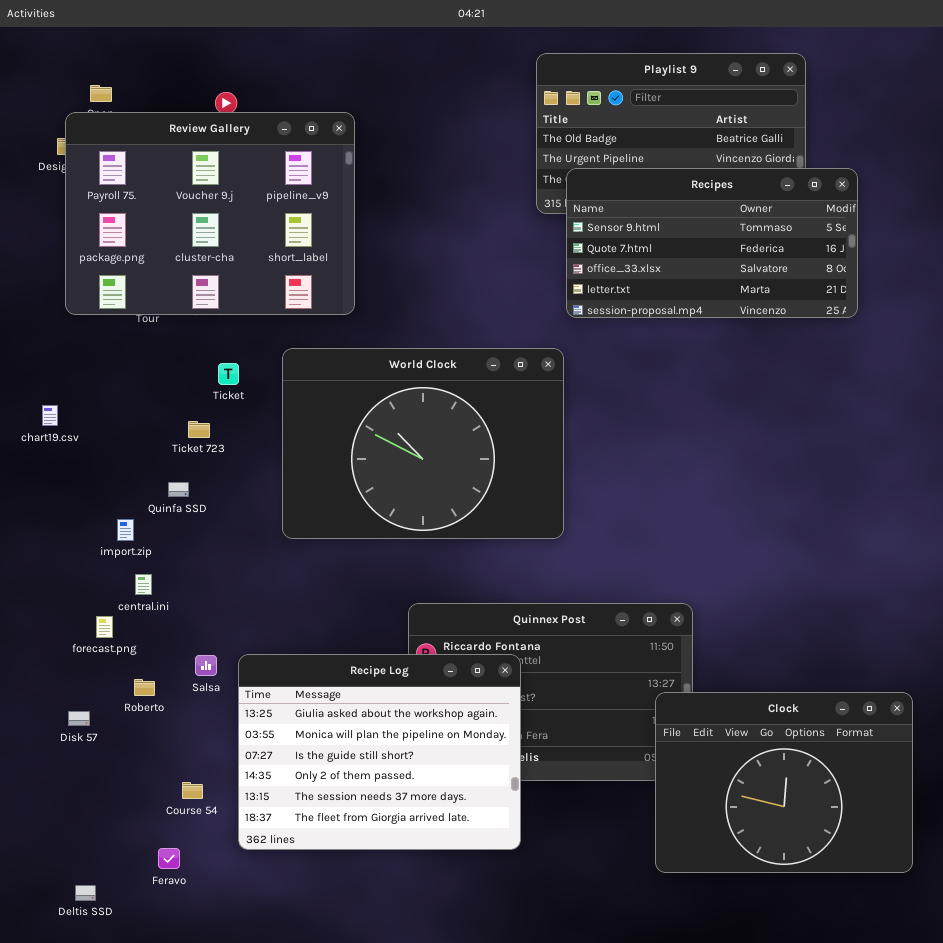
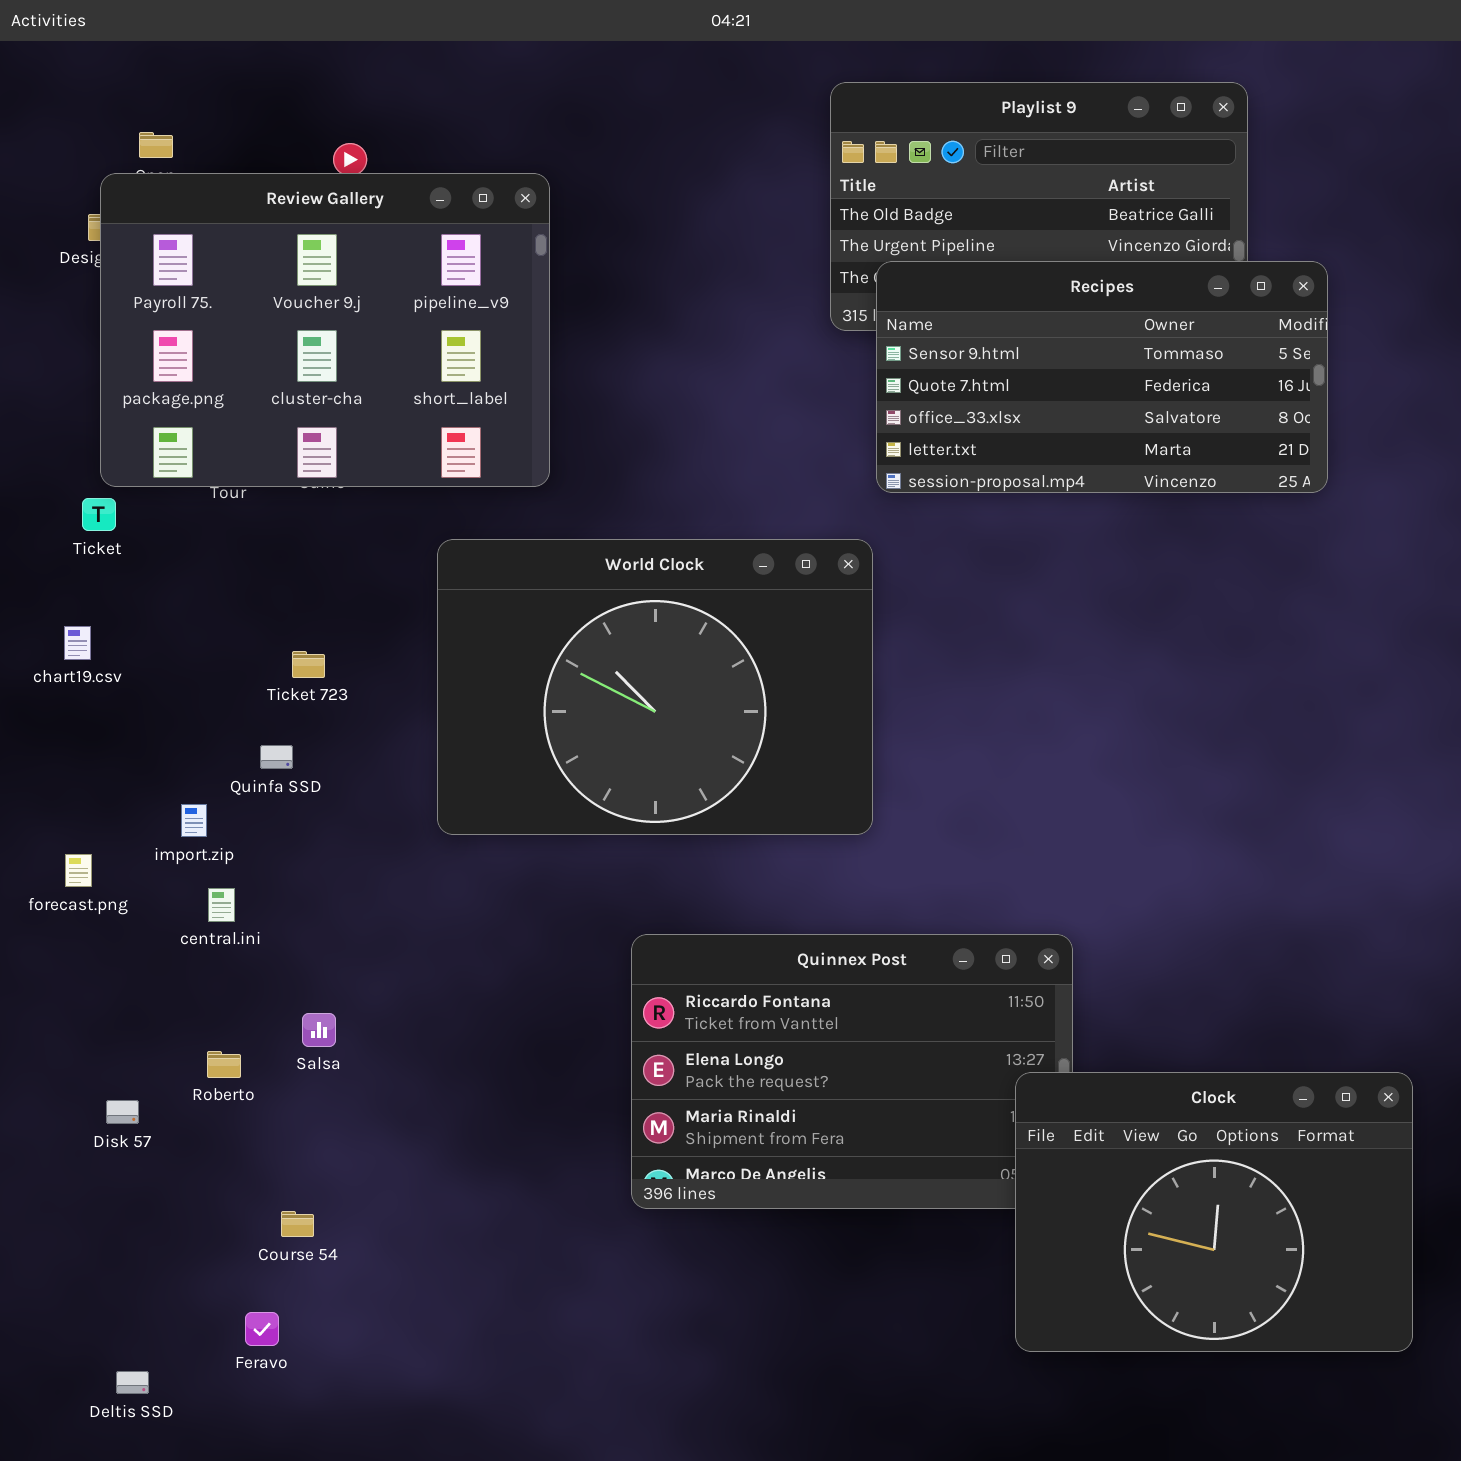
Ticket: [218,363,239,385] -> [82,498,116,531], moved
forecast.png: [96,616,113,638] -> [65,854,92,887], moved
Recipe Log: [238,654,521,850] -> none, closed

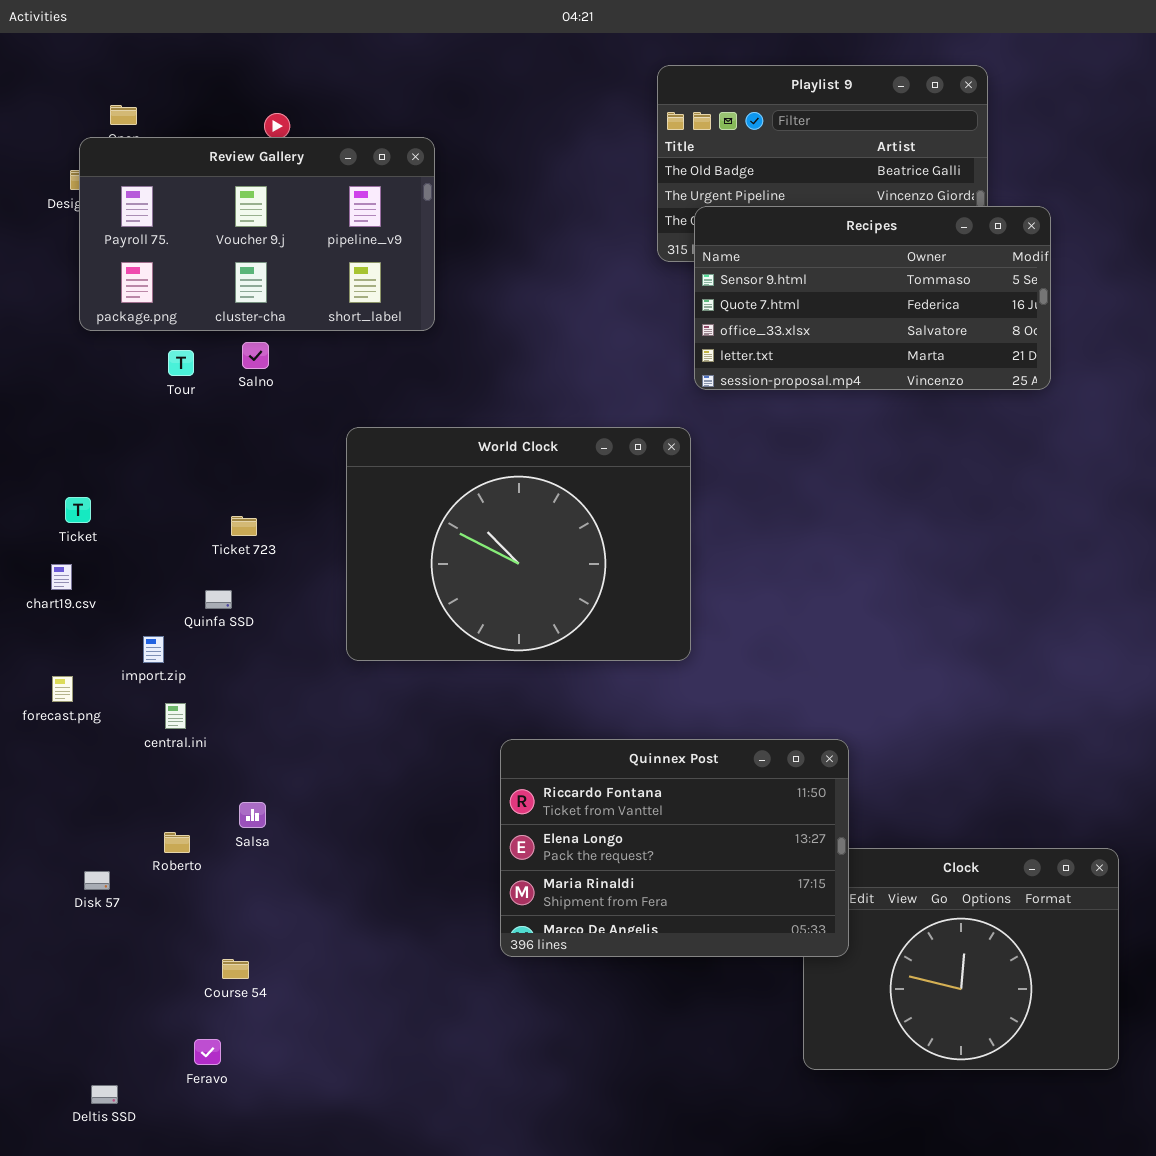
Review Gallery: [100,173,550,487] -> [79,137,435,331], resized
Ticket: [82,498,116,531] -> [65,497,91,523], moved
chart19.csv: [64,626,91,660] -> [51,564,72,590], moved
Quinnex Post: [631,934,1073,1209] -> [500,739,849,957], raised

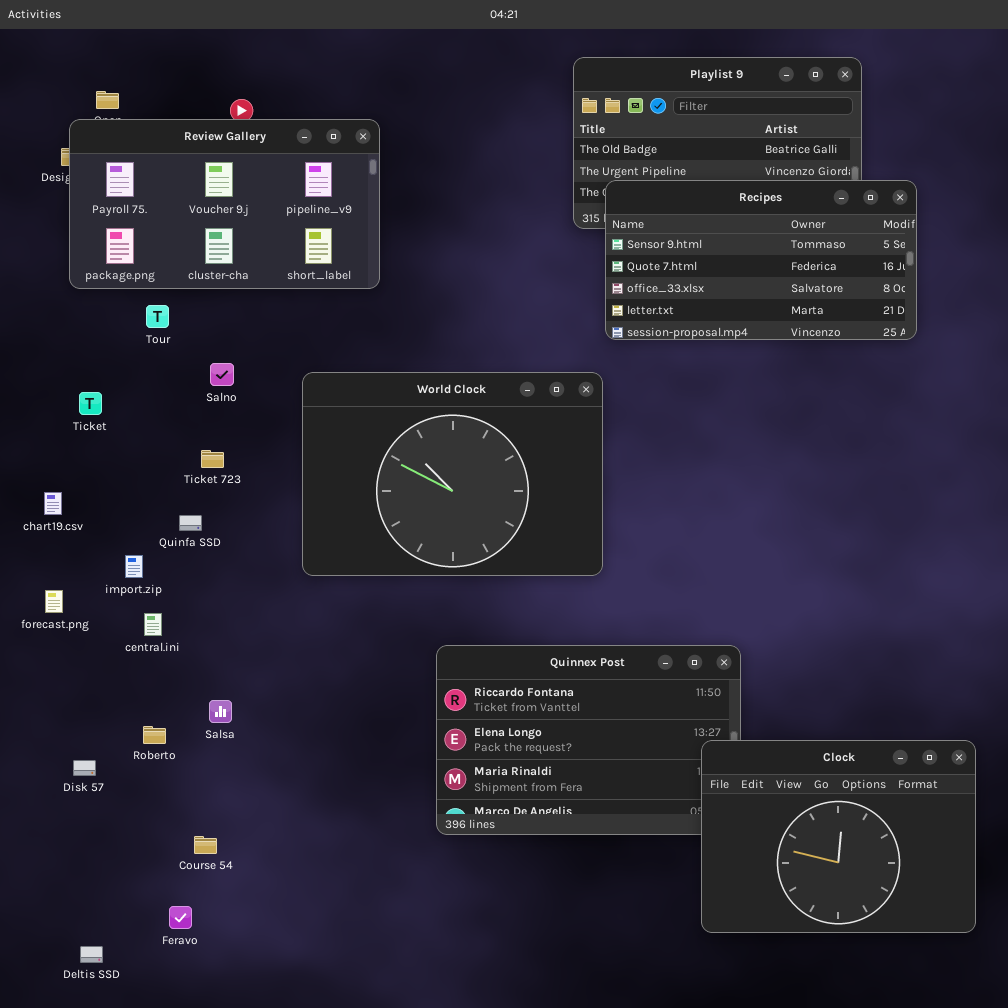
Salno: [242,342,269,369] -> [210,363,234,386], moved
Ticket: [65,497,91,523] -> [79,392,102,415], moved
Clock: [803,848,1119,1070] -> [701,740,976,933], raised

